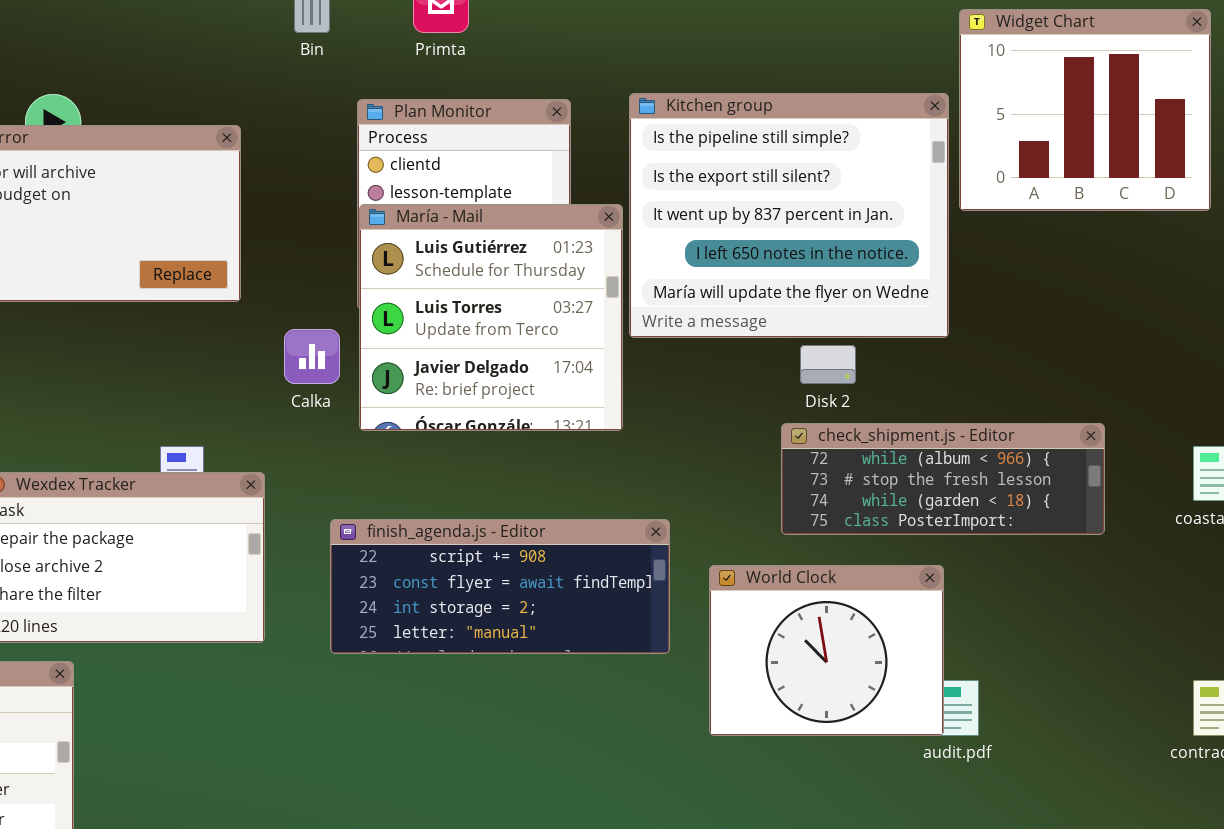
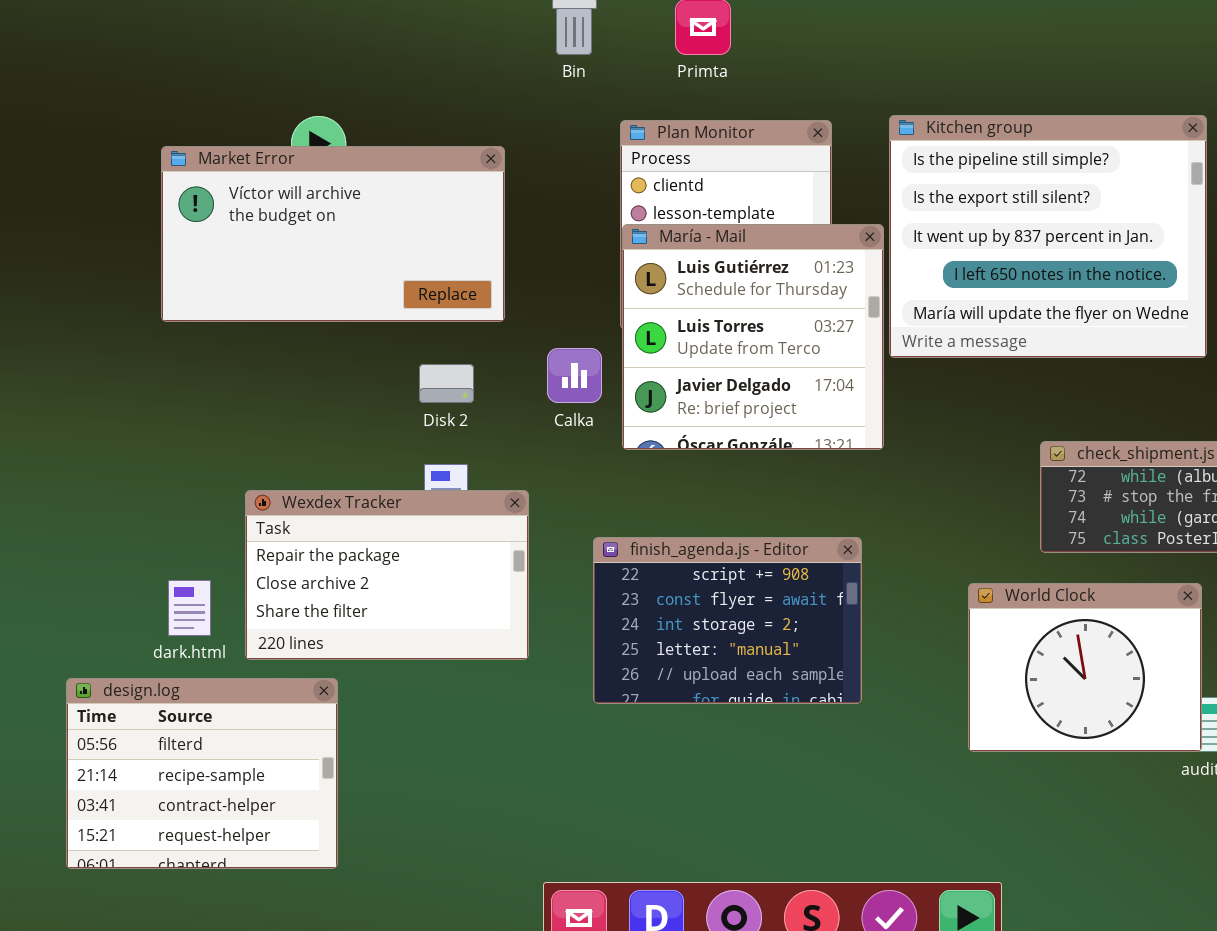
Disk 2: [800,345,856,384] -> [419,364,474,403], moved
finish_agenda.js - Editor: [330,519,670,654] -> [593,537,862,704], resized

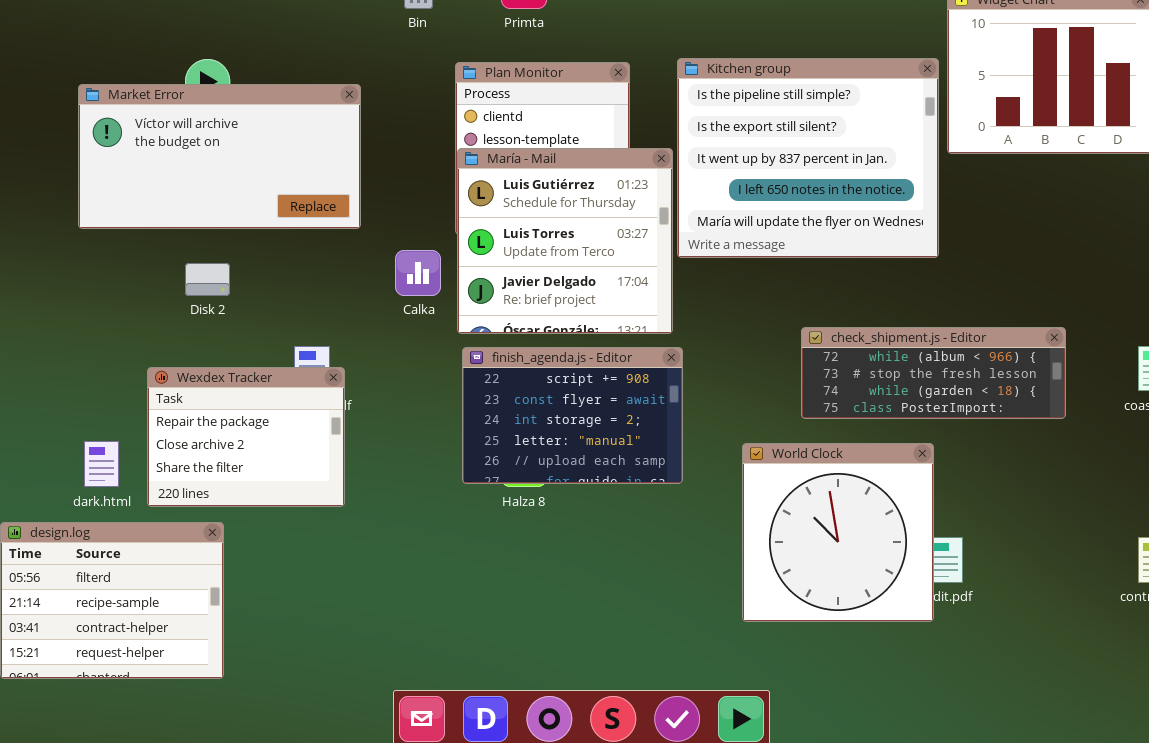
Disk 2: [419,364,474,403] -> [185,263,230,296], moved
Wexdex Tracker: [245,490,529,660] -> [147,367,345,507], resized
finish_agenda.js - Editor: [593,537,862,704] -> [462,347,683,484], moved
World Clock: [968,583,1202,752] -> [742,443,934,622], resized

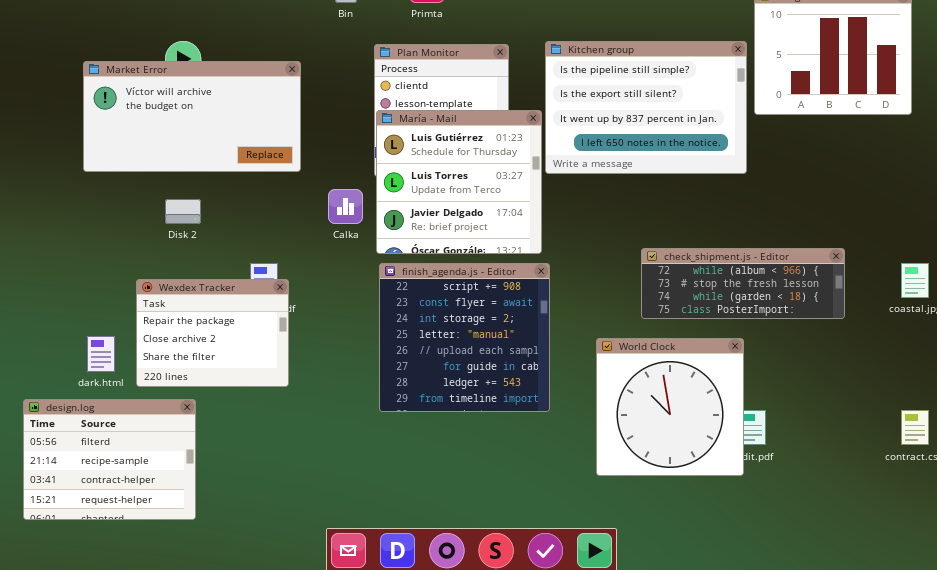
Kitchen group: [677,58,939,258] -> [545,41,747,174], resized
finish_agenda.js - Editor: [462,347,683,484] -> [379,263,550,412], resized

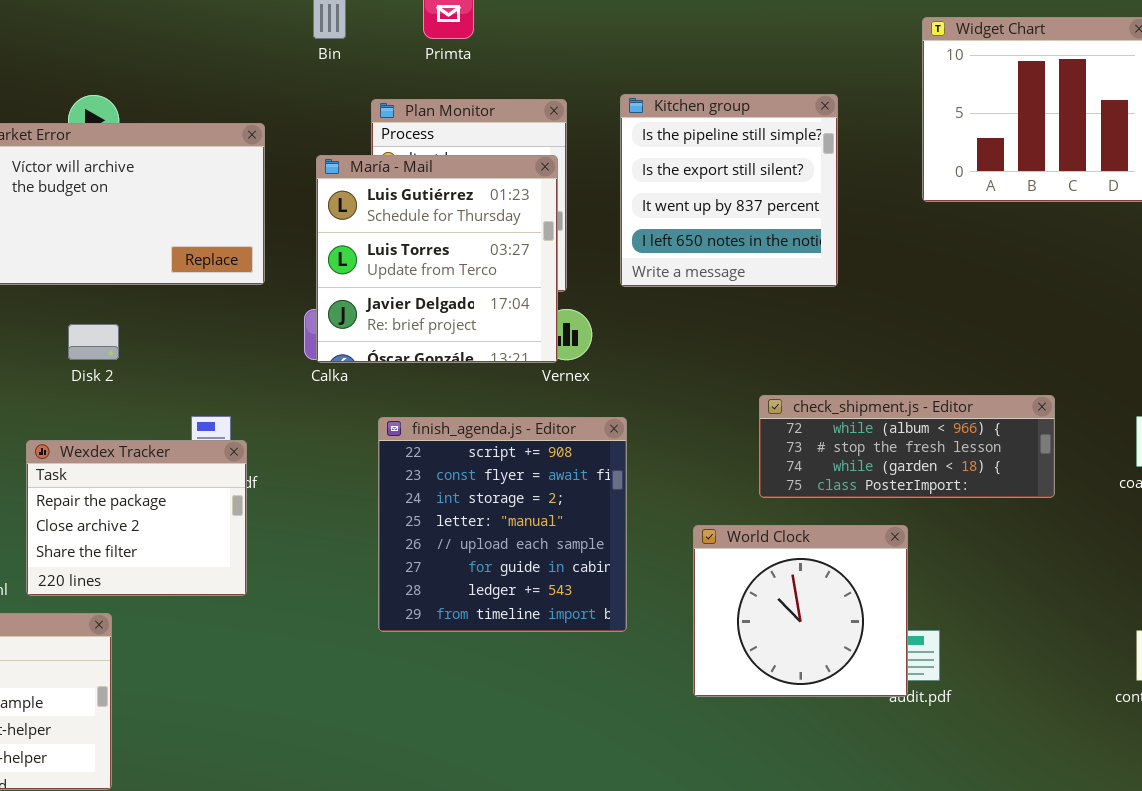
Kitchen group: [545,41,747,174] -> [620,94,838,287], resized
María - Mail: [376,110,542,254] -> [316,155,558,363], moved
World Clock: [596,338,744,476] -> [693,525,908,697], resized

